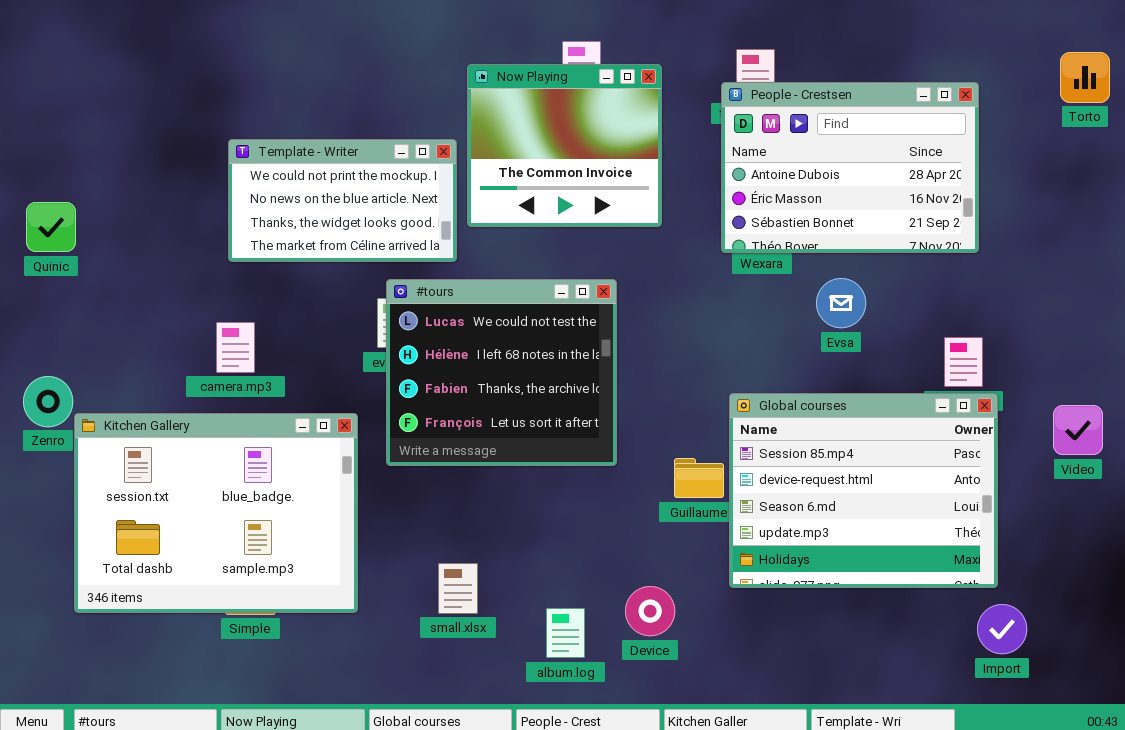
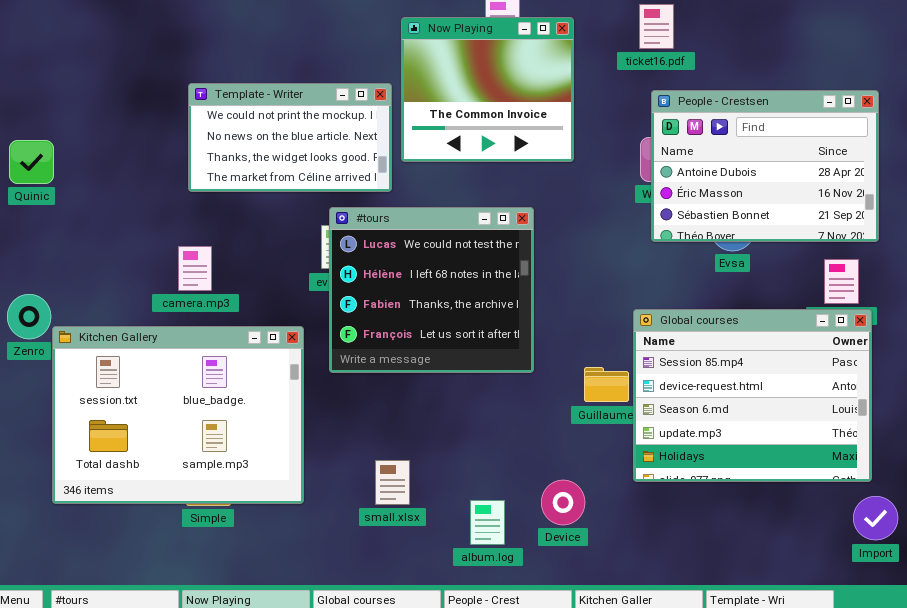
People - Crestsen: [721,82,979,253] -> [651,90,879,242], moved

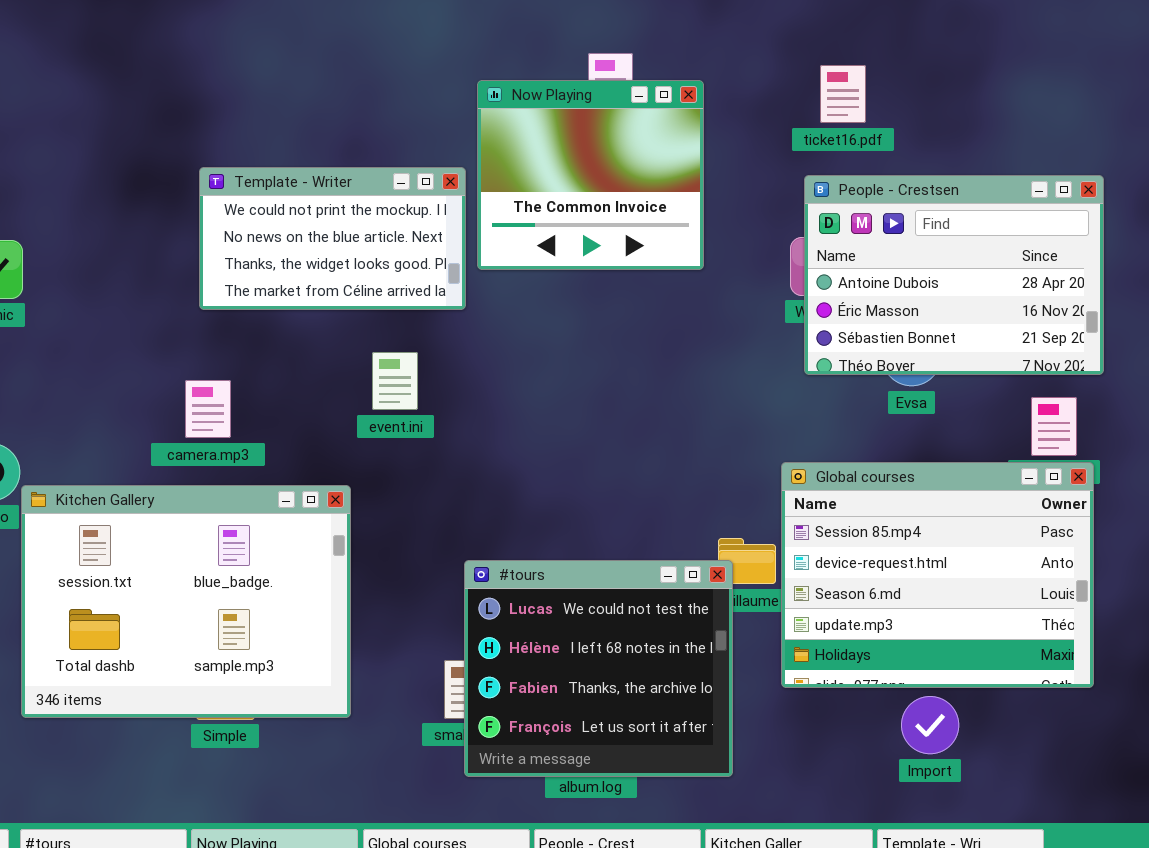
ticket16.pdf: [639,4,674,49] -> [820,65,866,123], moved
#tours: [329,207,534,373] -> [464,560,733,777], moved
Import: [853,496,898,540] -> [901,696,959,754], moved

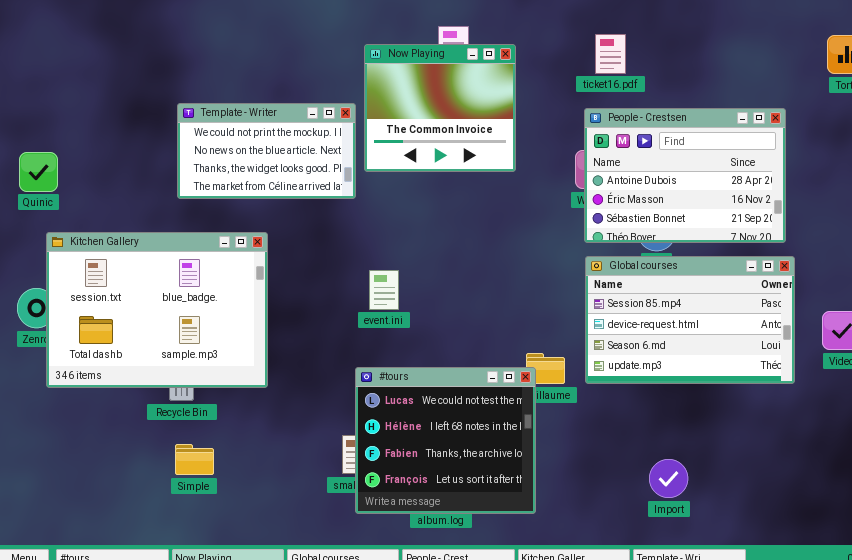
event.ini: [372,352,418,410] -> [369,270,399,310], moved
Global courses: [781,462,1094,688] -> [585,256,795,384], moved, resized
Kitchen Gallery: [21,485,351,718] -> [46,232,268,388], moved

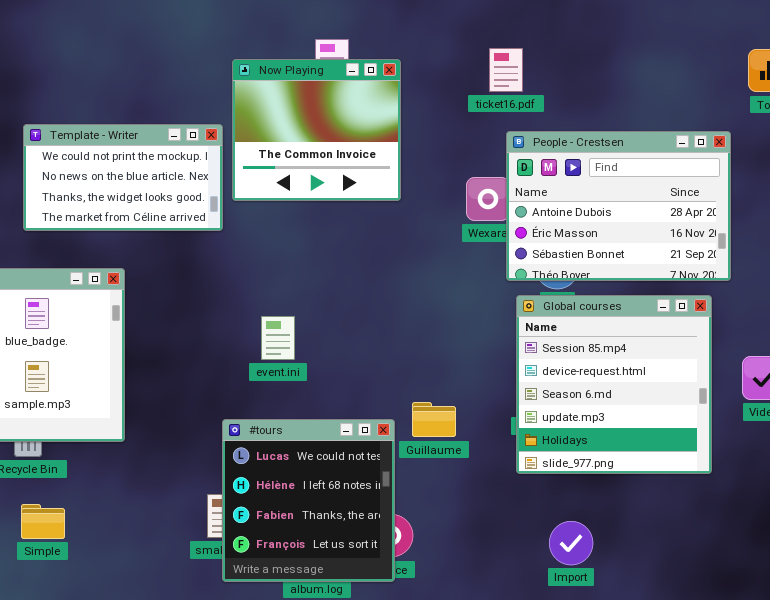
People - Crestsen: [584,108,786,243] -> [506,131,731,281], moved
Global courses: [585,256,795,384] -> [516,295,712,474], resized
event.ini: [369,270,399,310] -> [261,316,295,360], moved
#tours: [355,367,536,514] -> [222,419,395,582], resized

